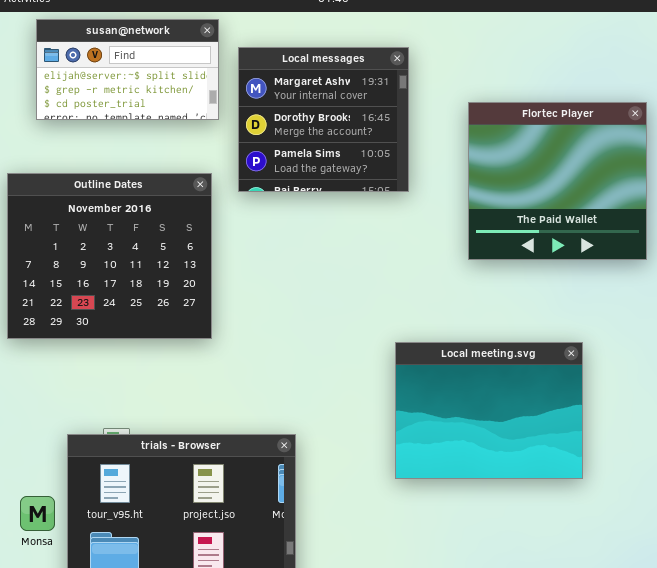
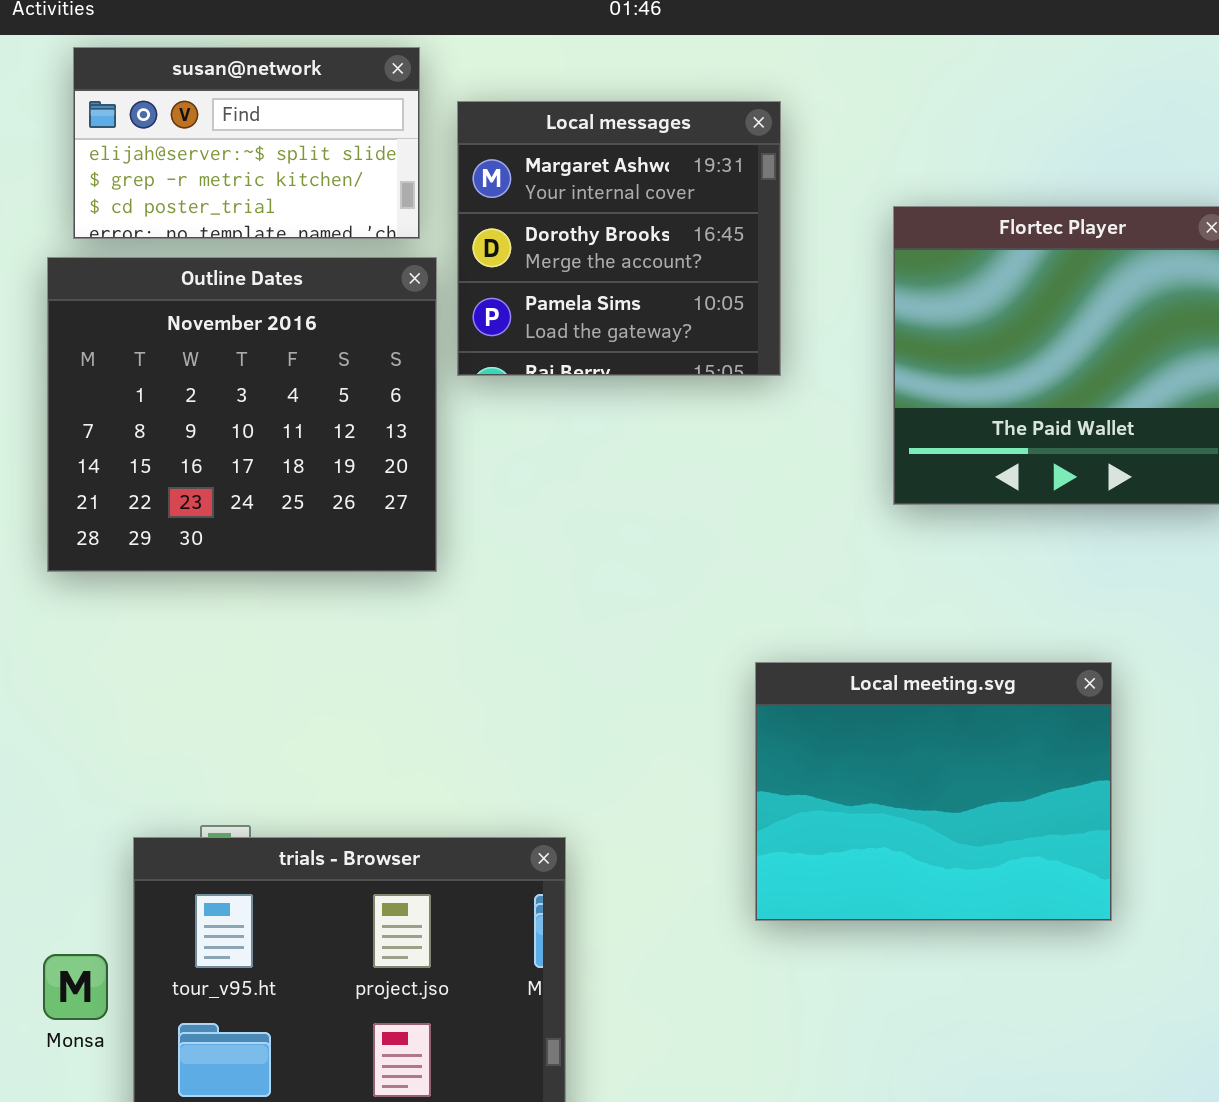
Outline Dates: [7,173,212,339] -> [47,257,437,572], moved

